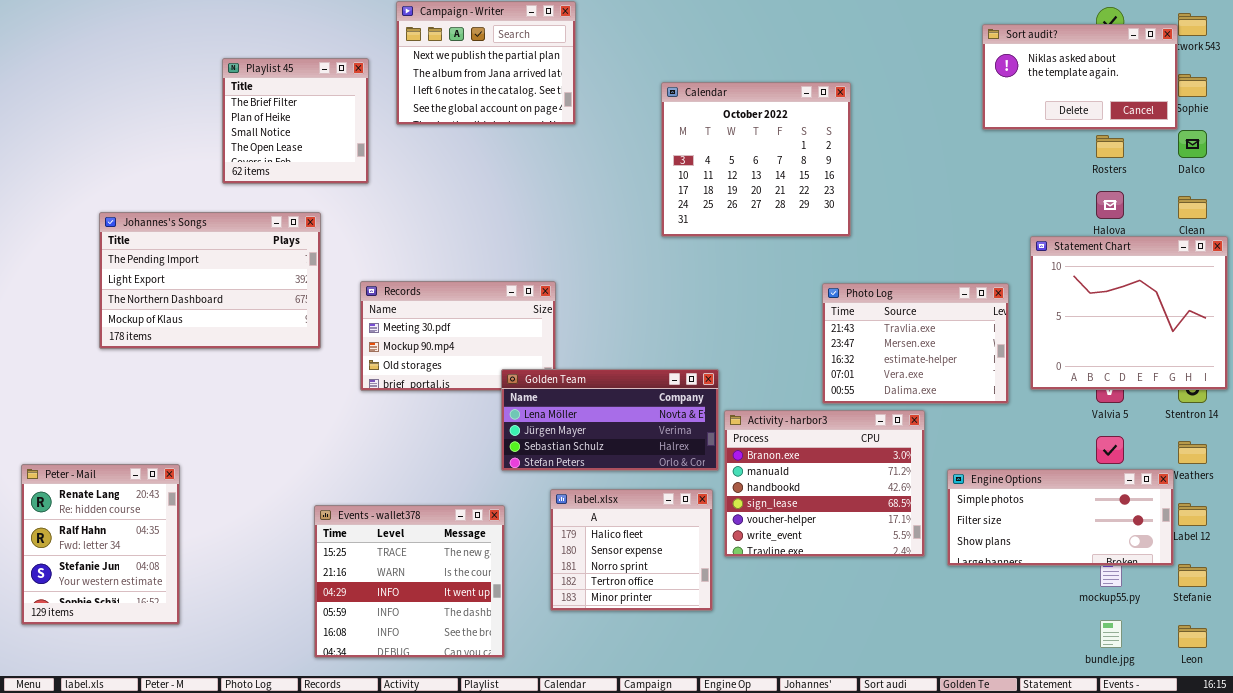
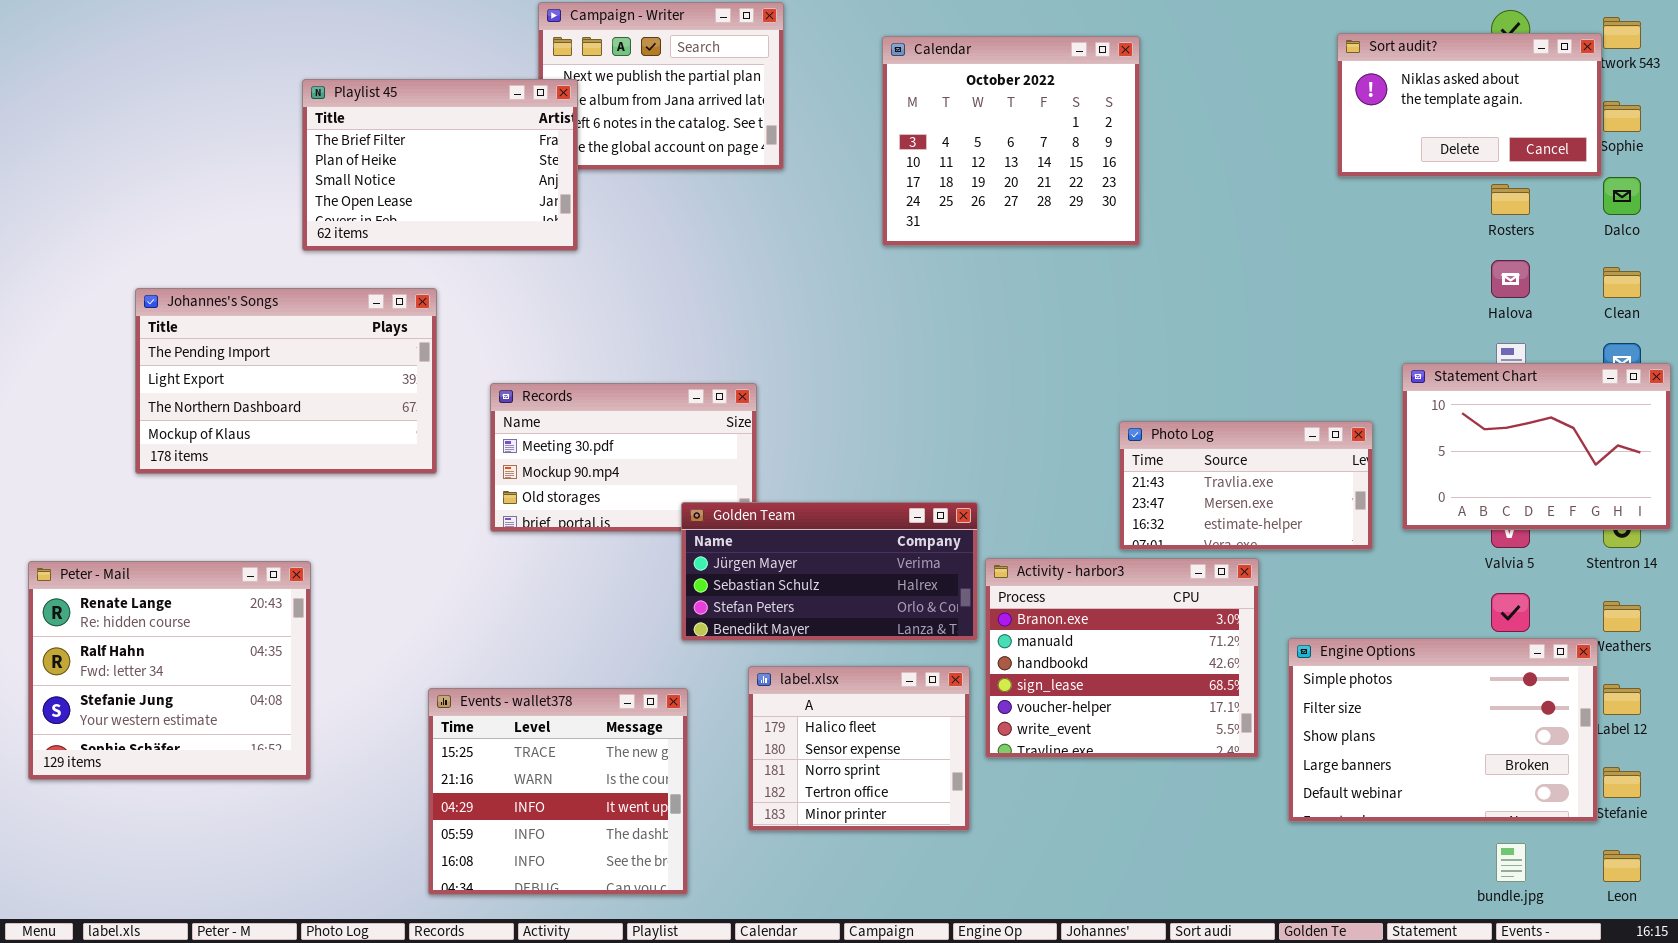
Playlist 45: [222,58,369,184] -> [302,79,578,251], resized
Calendar: [661,82,851,237] -> [882,36,1140,246], moved
Statement Chart: [1030,236,1228,390] -> [1402,363,1671,530], resized
Photo Log: [822,283,1009,404] -> [1119,421,1373,550], resized
Golden Team: [501,369,719,471] -> [681,502,978,641], scrolled down 1 row
Peter - Mail: [21,464,180,625] -> [28,561,311,780], moved, resized
Engine Options: [947,469,1174,566] -> [1288,638,1598,822], resized

